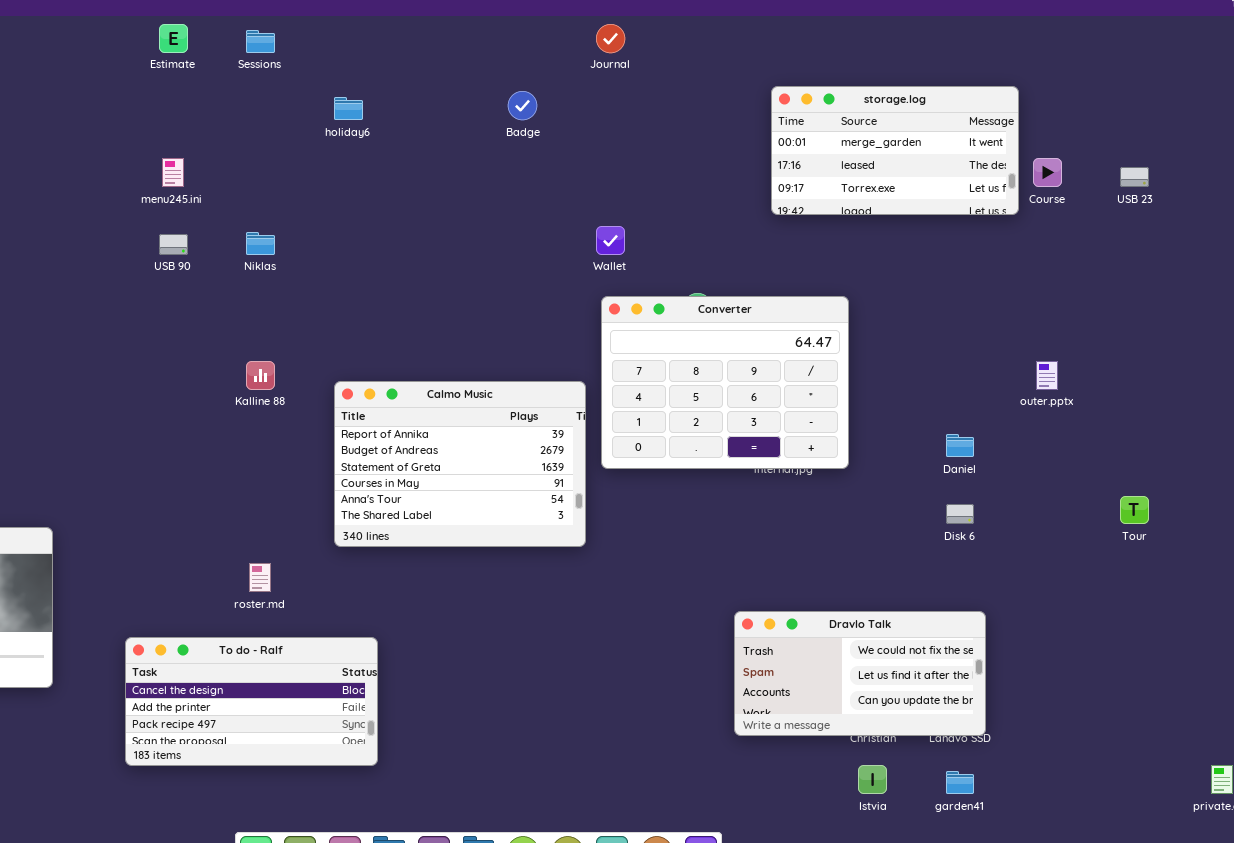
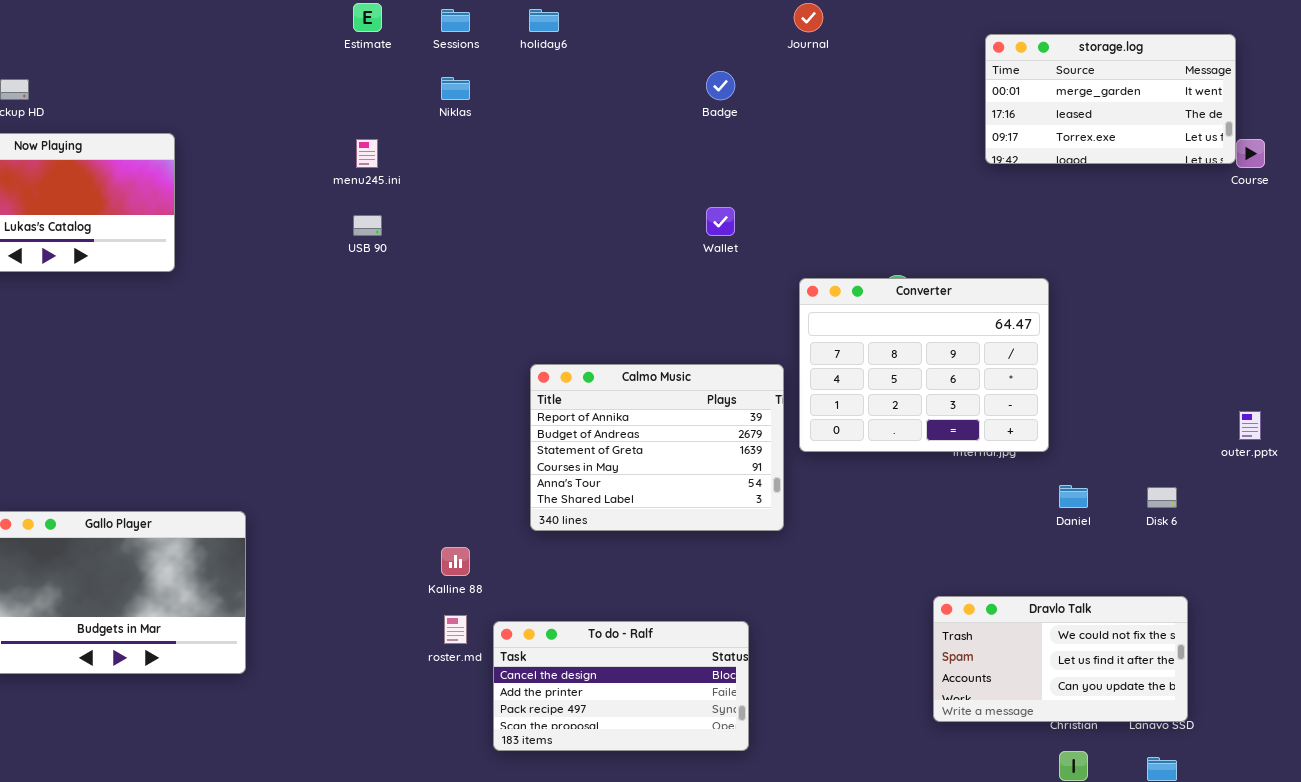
storage.log: [771,86,1019,215] -> [985,34,1236,164], moved
holiday6: [334,97,363,120] -> [529,9,559,32], moved
Wallet: [596,226,625,255] -> [706,207,735,236], moved
Niklas: [246,232,275,255] -> [441,77,470,100], moved
Kalline 88: [246,361,275,390] -> [441,547,470,576], moved
outer.pptx: [1036,361,1058,390] -> [1239,411,1261,440], moved
Daniel: [946,434,974,457] -> [1059,485,1088,508], moved
roster.md: [249,563,271,592] -> [444,615,467,644], moved
To do - Ralf: [125,637,378,766] -> [493,621,749,751], moved

